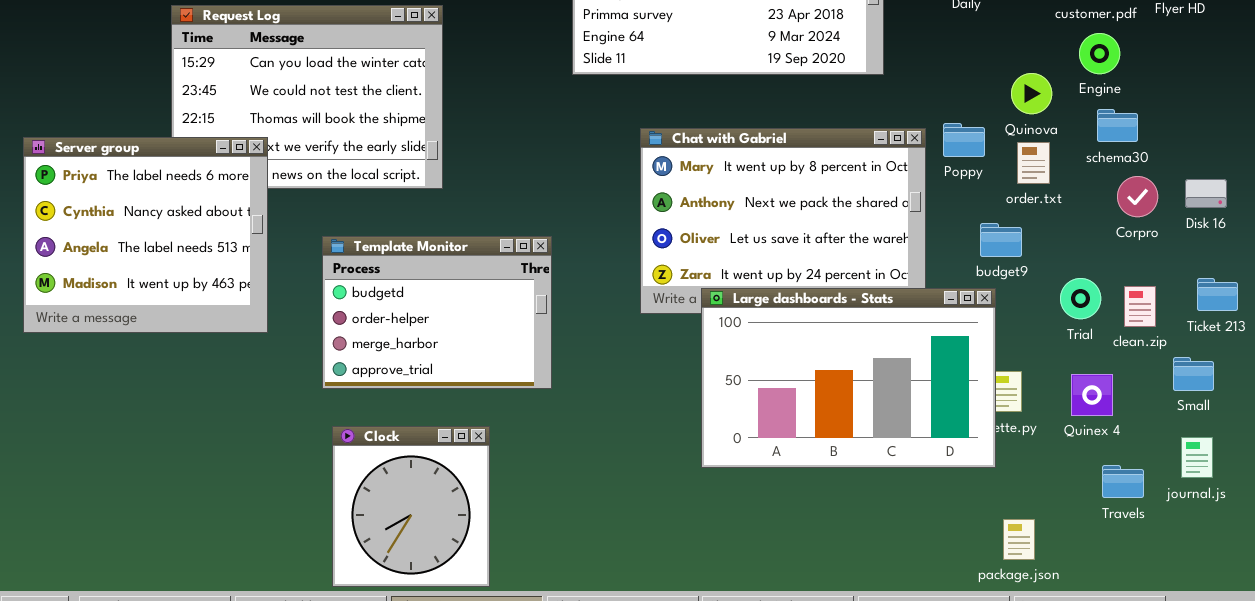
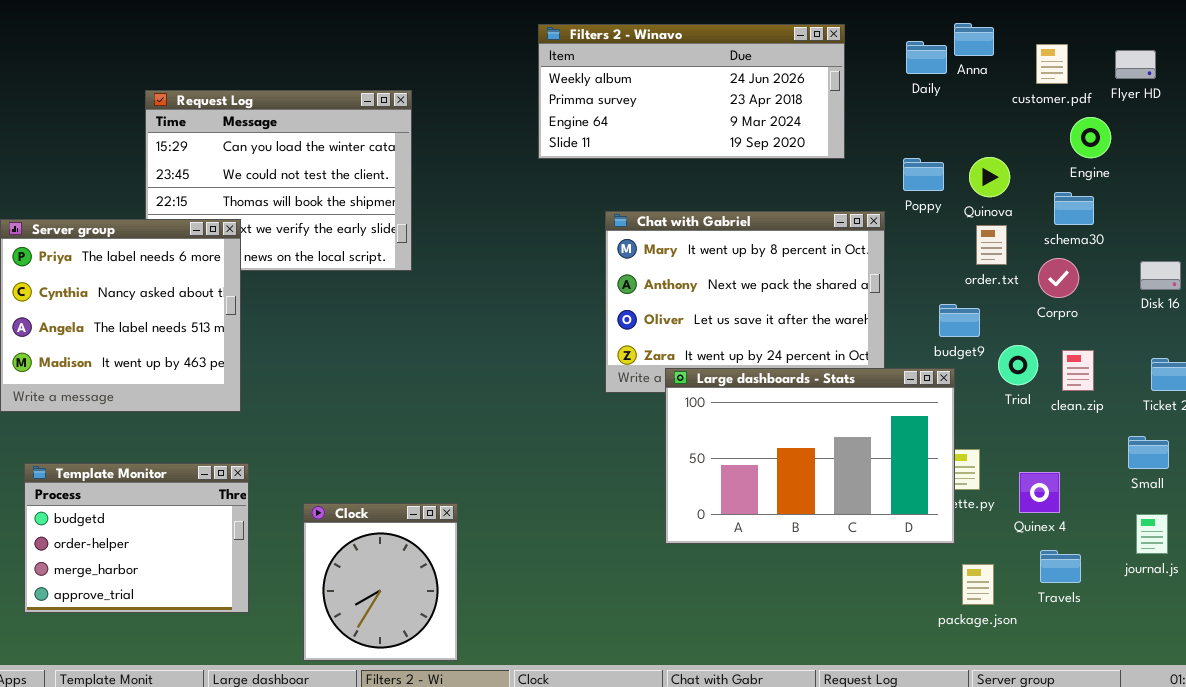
Engine: [1079,33,1120,74] -> [1070,117,1111,158], moved
Poppy: [943,123,985,157] -> [903,158,944,191], moved
Corpro: [1117,176,1158,217] -> [1038,258,1079,298], moved
Template Monitor: [322,236,552,389] -> [24,463,249,613], moved
Trial: [1060,278,1101,319] -> [998,345,1038,385], moved
clean.zip: [1124,286,1156,327] -> [1062,350,1094,391], moved
Quinex 4: [1071,374,1113,416] -> [1019,472,1060,513], moved
Travels: [1102,465,1144,498] -> [1040,550,1081,583], moved
package.json: [1003,519,1035,560] -> [962,564,994,605], moved

